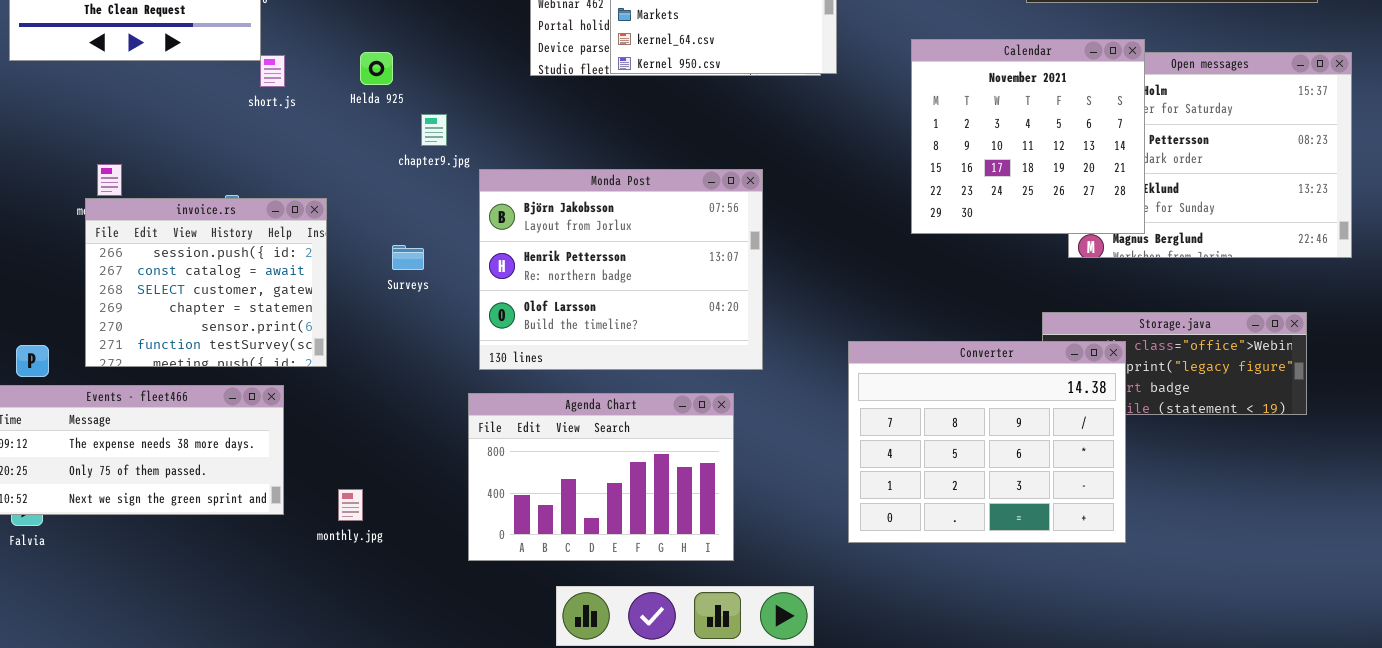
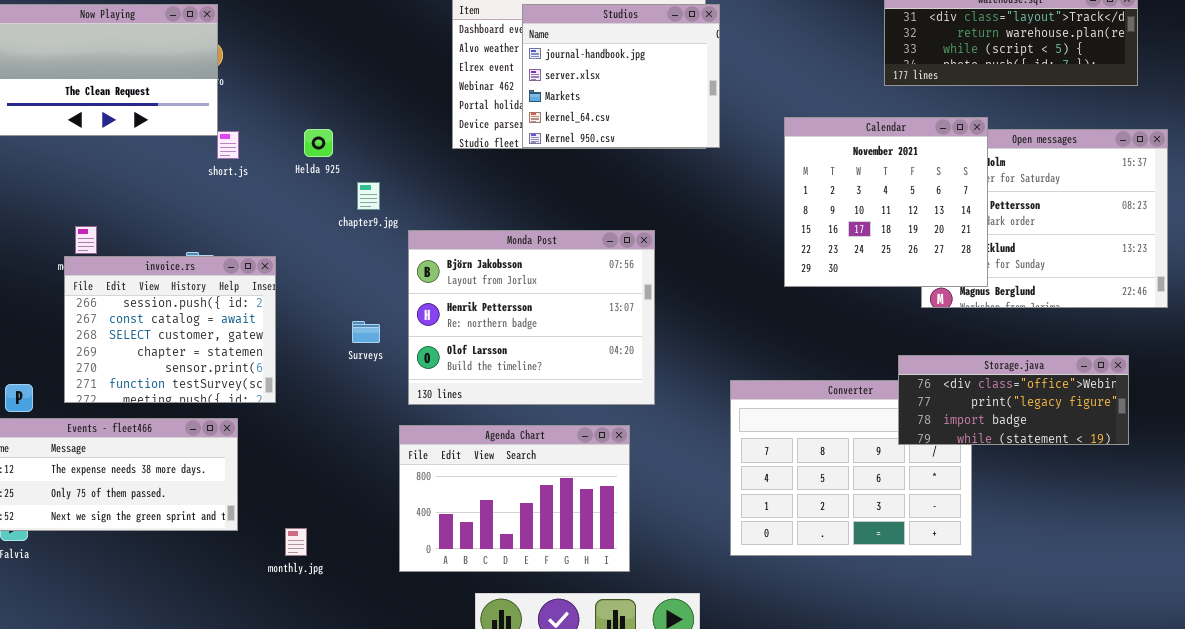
Surveys: [392,245,424,270] -> [352,321,380,343], moved
Storage.java: [1042,312,1307,415] -> [898,355,1129,445], raised
monthly.jpg: [338,489,363,521] -> [285,528,307,556], moved

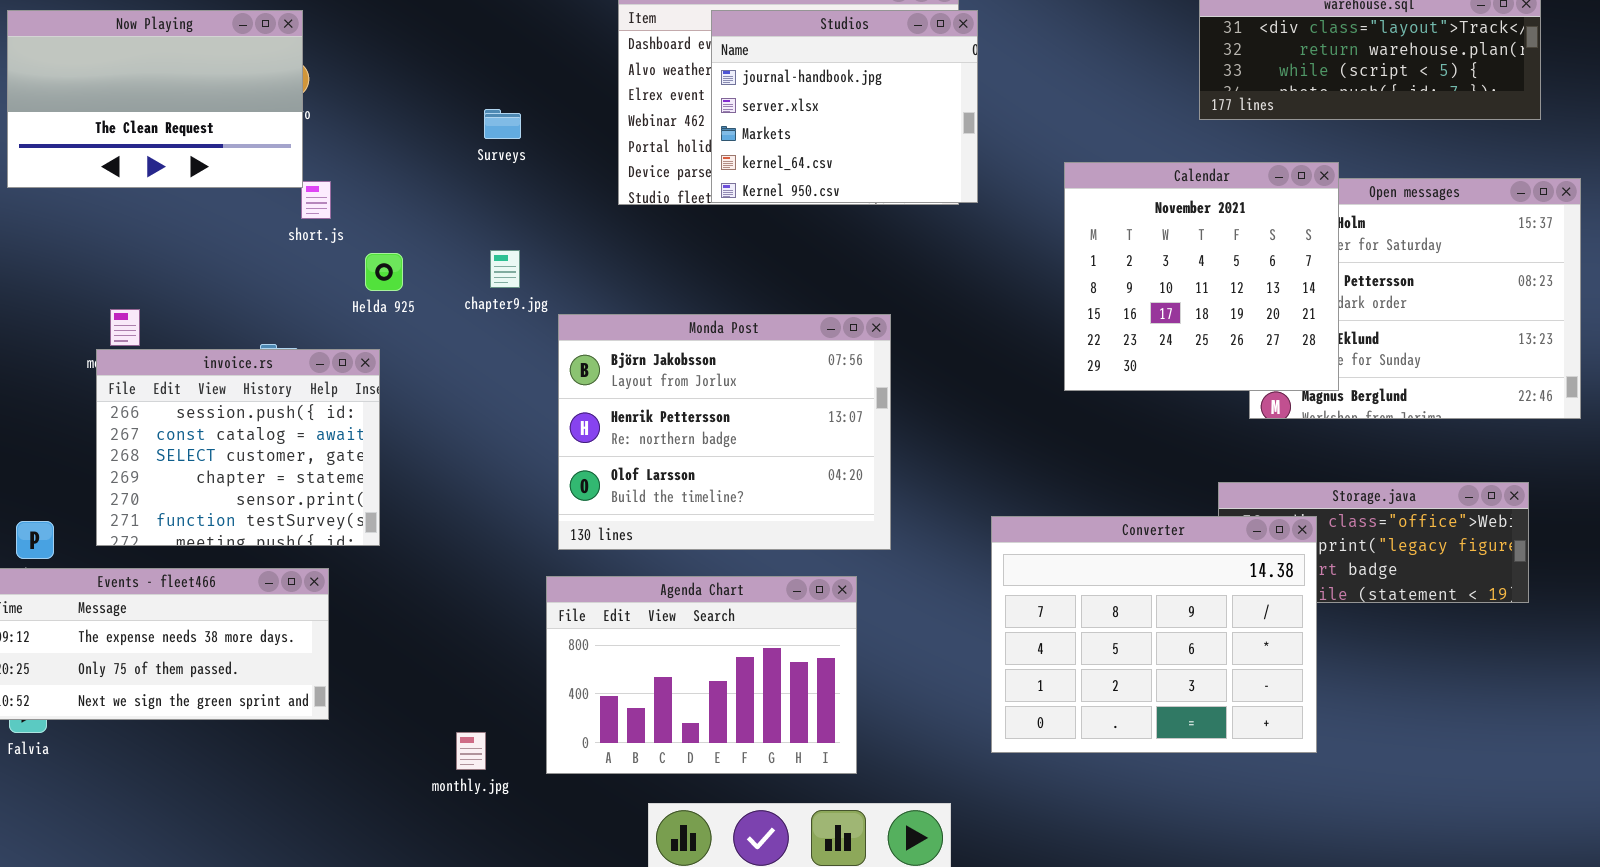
Helda 925: [304,129,333,157] -> [365,253,403,291], moved
Surveys: [352,321,380,343] -> [484,109,521,139], moved
Converter: [730,380,972,556] -> [991,516,1317,753], raised
monthly.jpg: [285,528,307,556] -> [456,732,486,770], moved

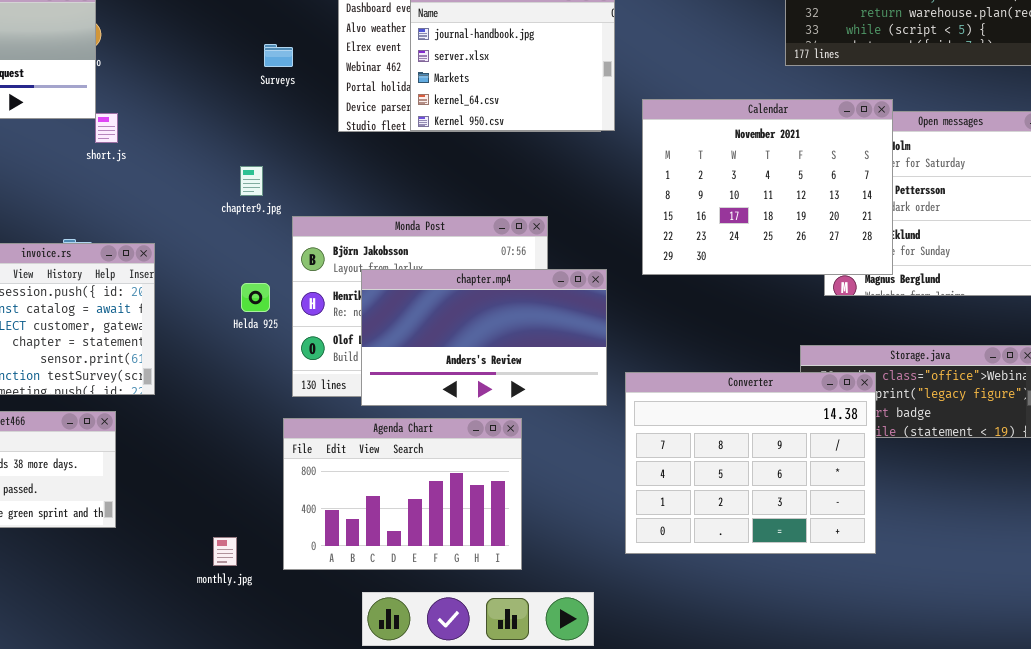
Surveys: [484,109,521,139] -> [264,44,293,67], moved
Calendar: [1064,162,1339,391] -> [642,99,893,275], resized
Helda 925: [365,253,403,291] -> [241,283,270,312], moved
chapter.mp4: none -> [361,269,607,406], opened

